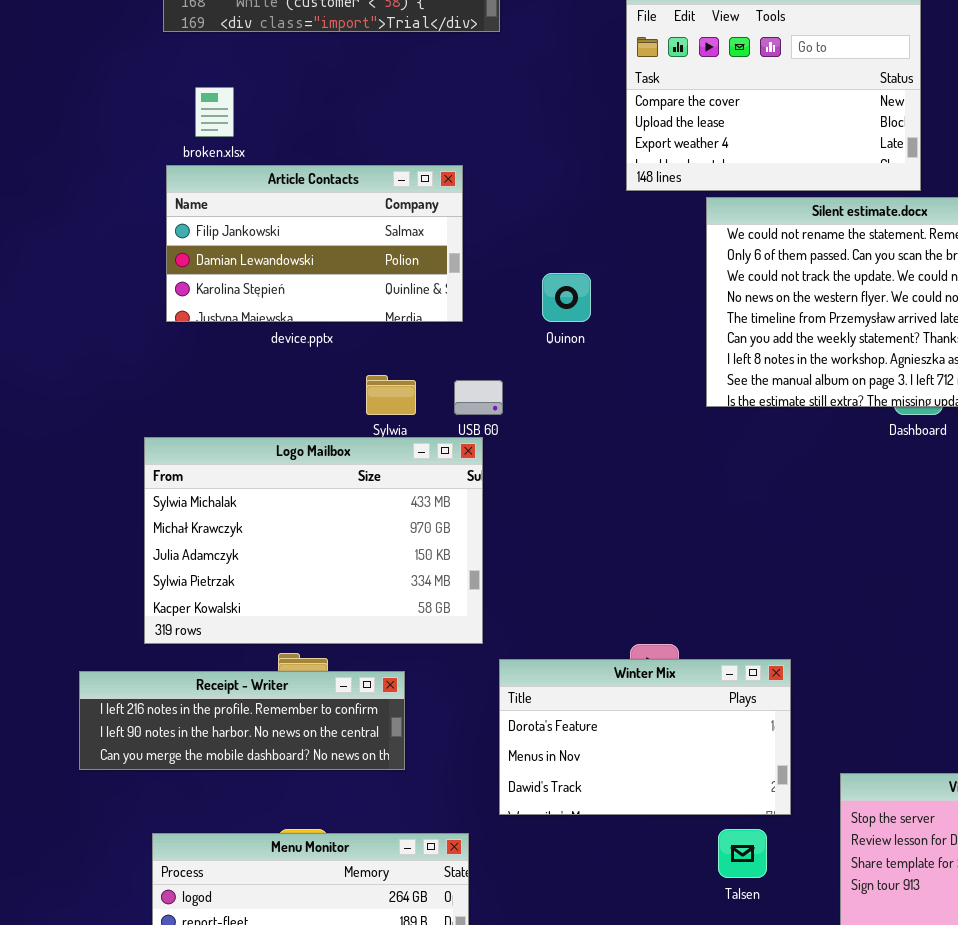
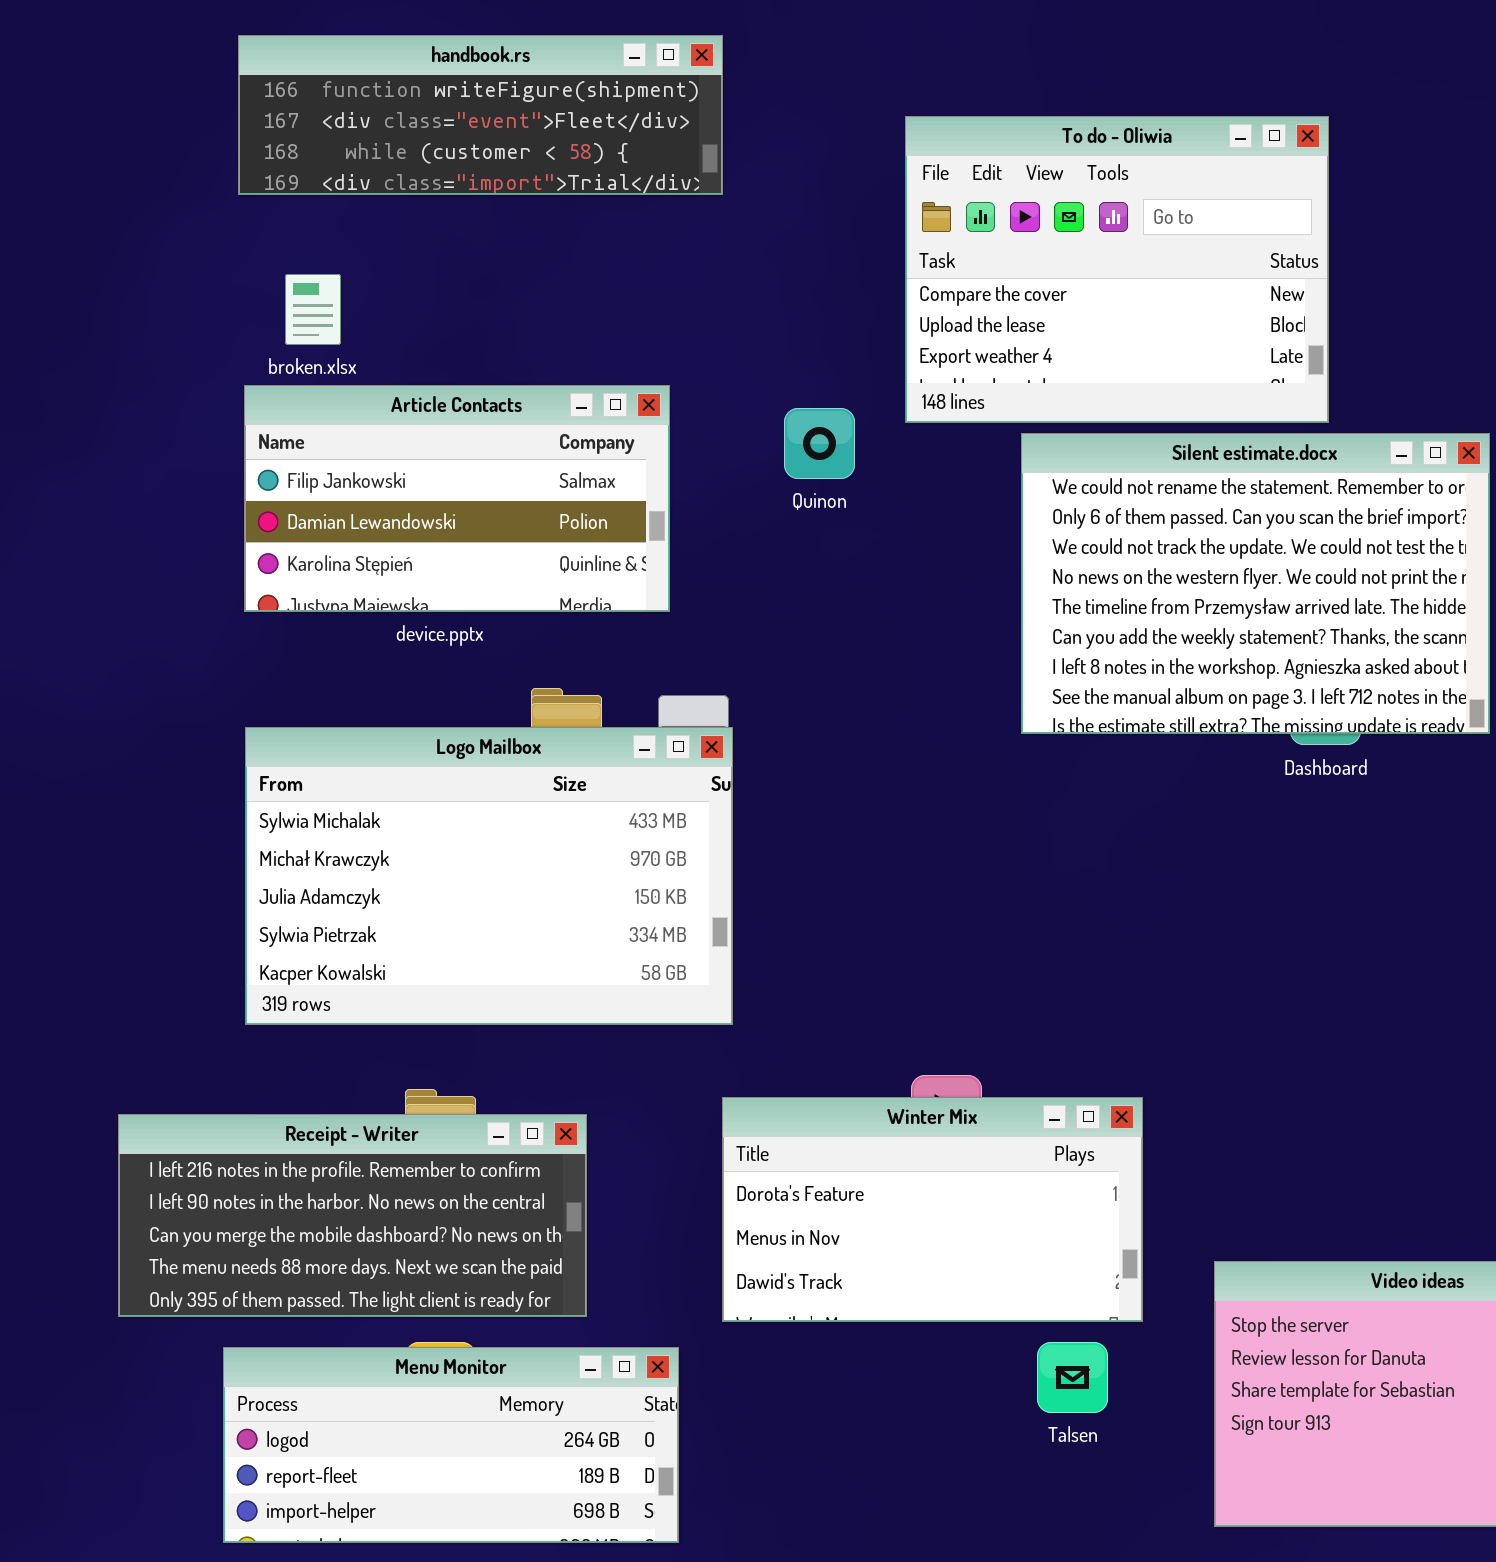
Quinon: [542,273,591,322] -> [784,408,855,479], moved
Logo Mailbox: [144,437,483,644] -> [245,727,733,1025], moved
Receipt - Writer: [79,671,405,770] -> [118,1114,587,1317], resized

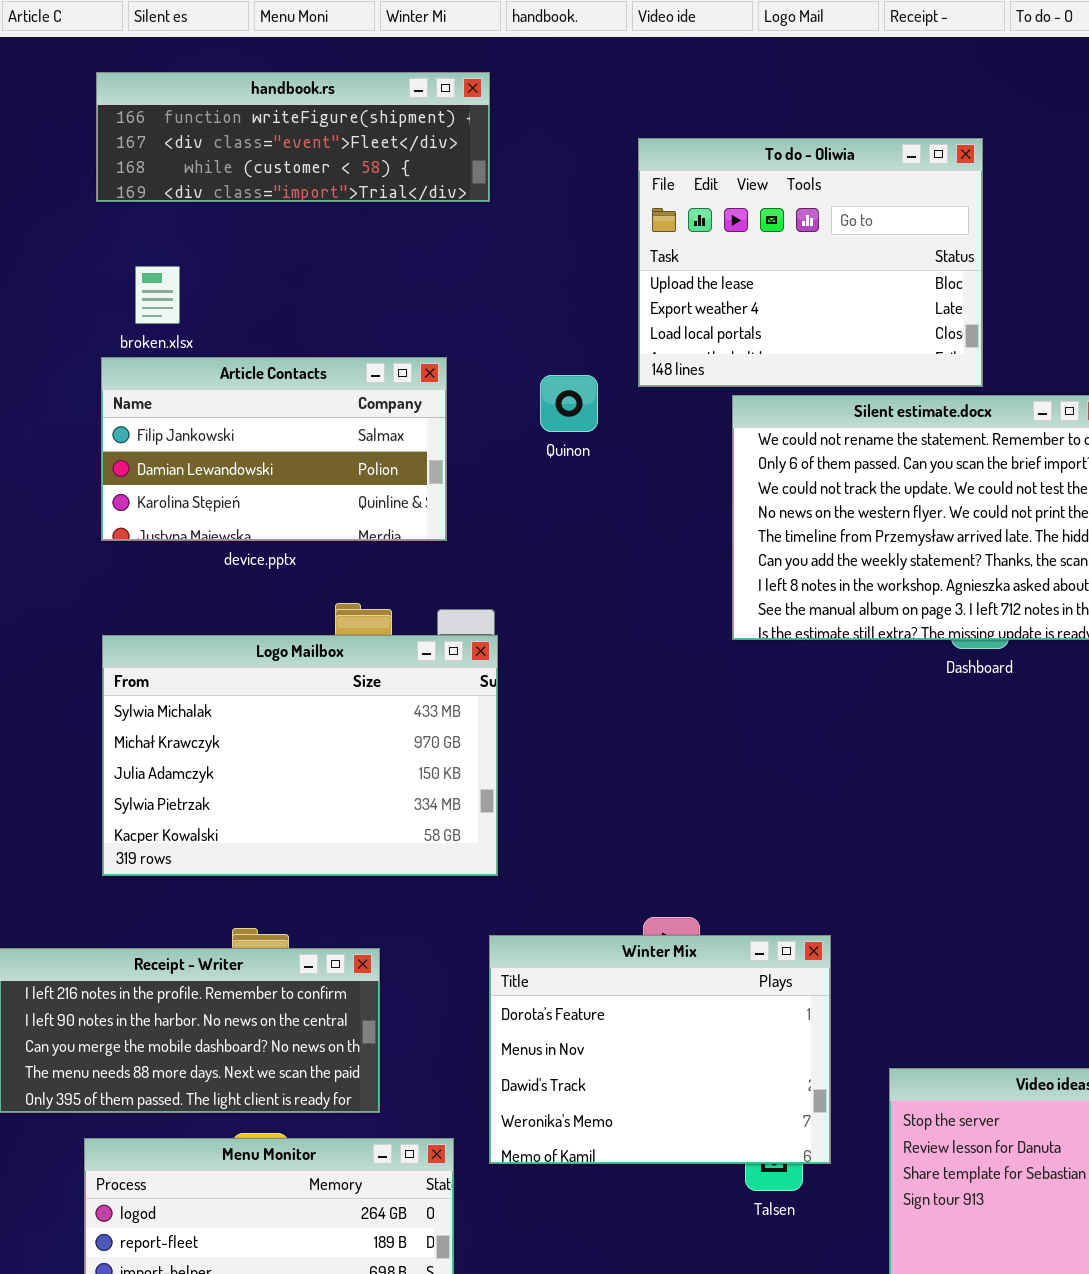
To do - Oliwia: [905,116,1329,423] -> [638,138,983,387], scrolled down 1 row
Winter Mix: [722,1097,1143,1322] -> [489,935,831,1164], resized

